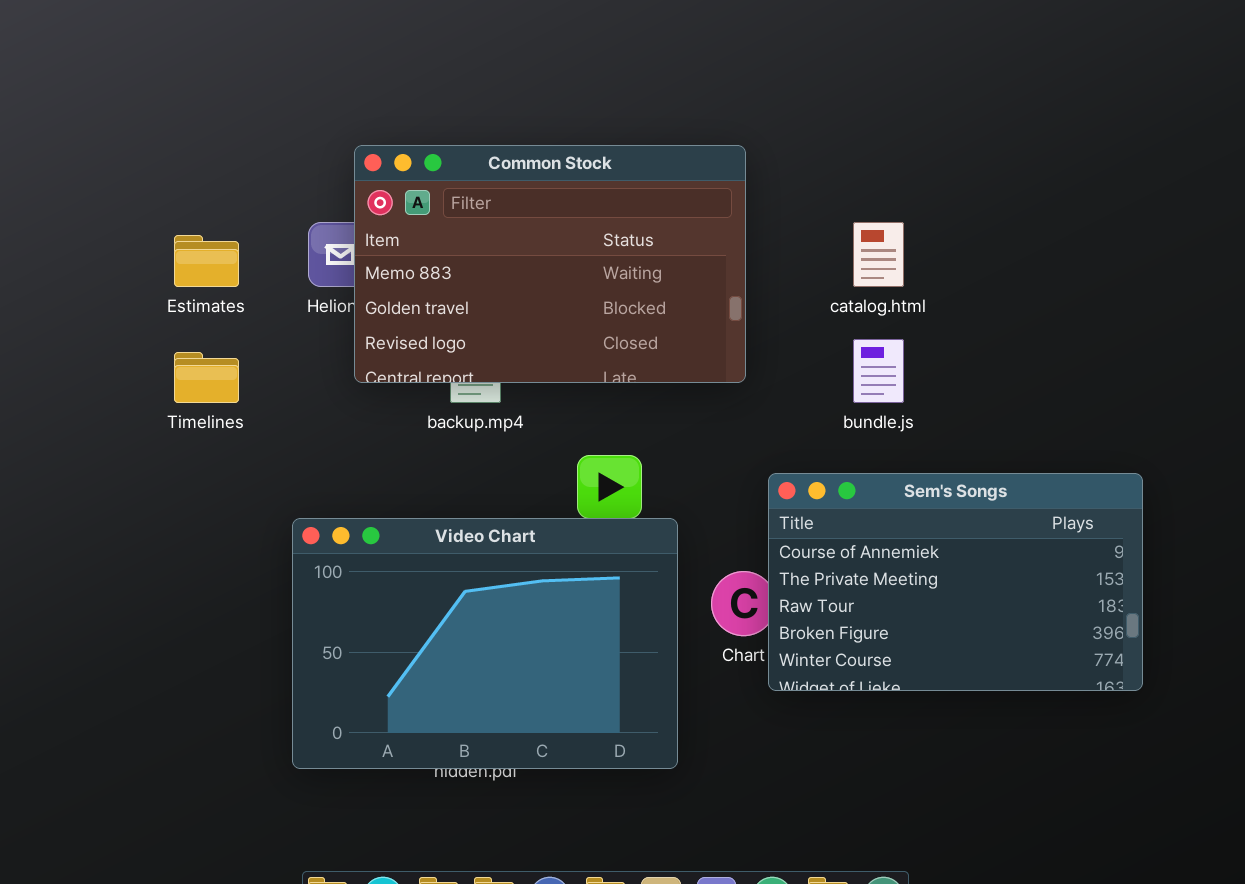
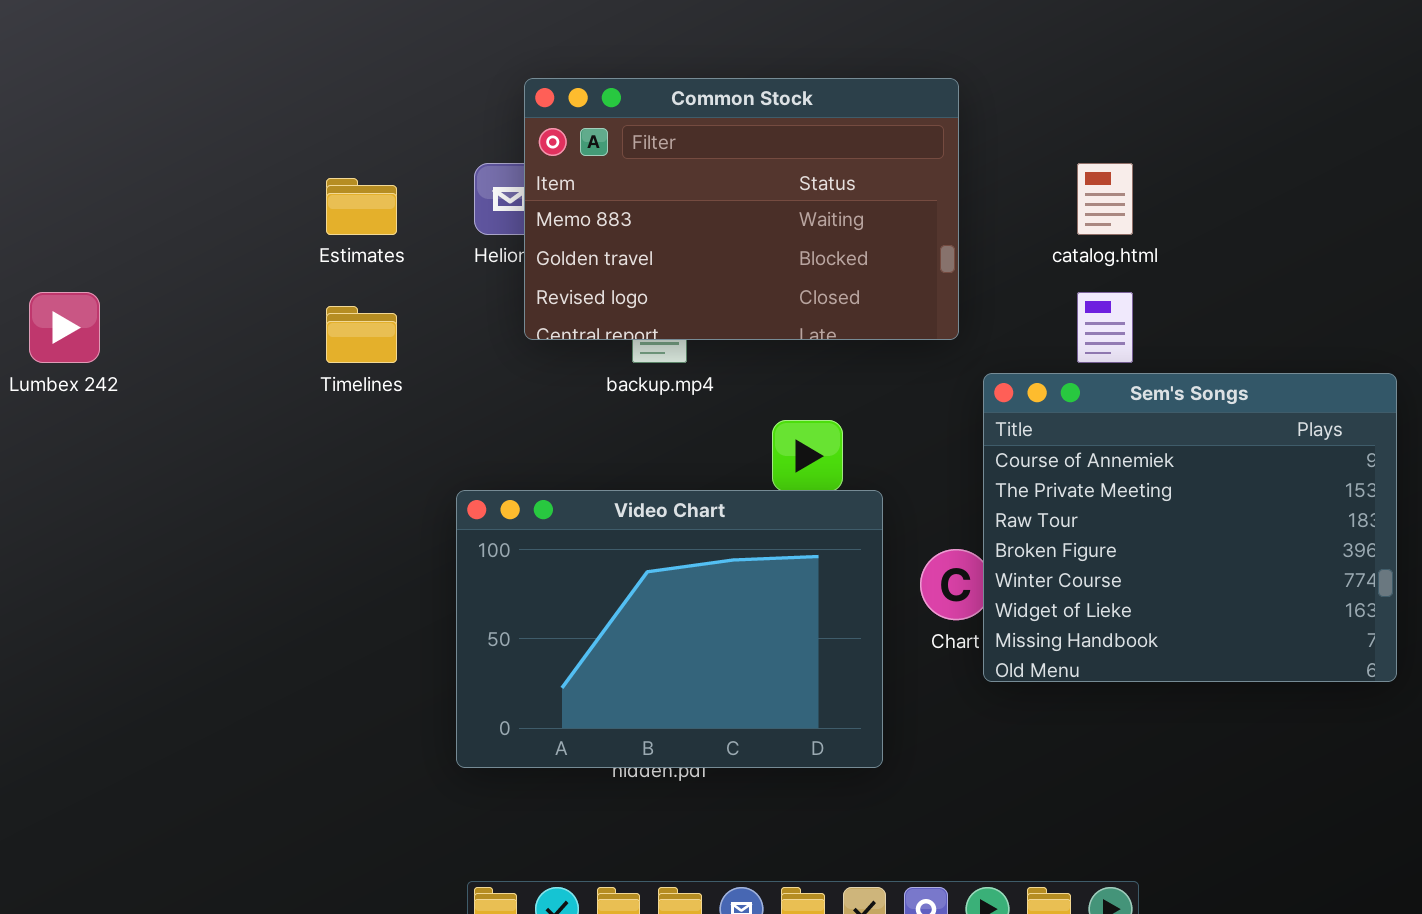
Sem's Songs: [768,473,1143,691] -> [983,373,1397,682], resized

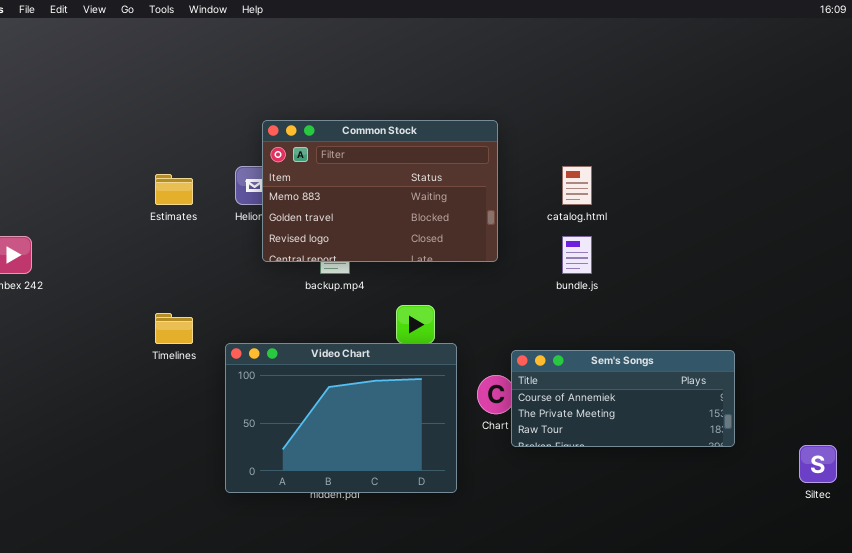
Timelines: [326,306,397,363] -> [155,313,193,344], moved
Sem's Songs: [983,373,1397,682] -> [511,350,735,447], resized

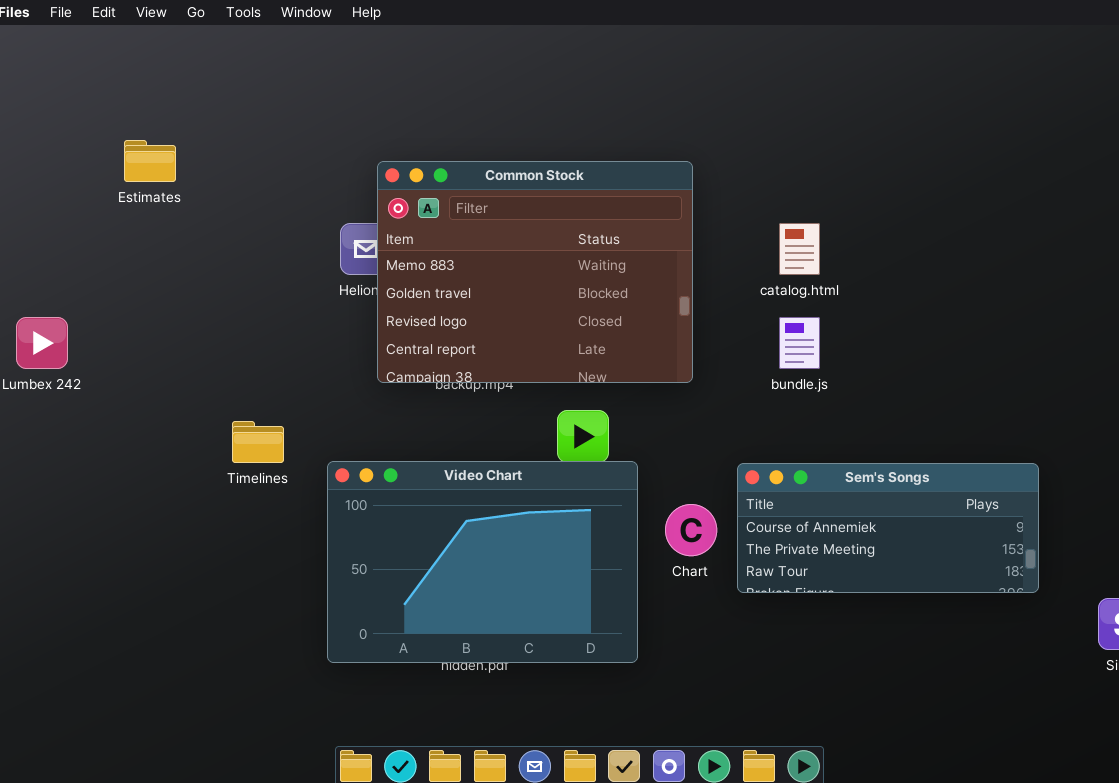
Common Stock: [262,120,498,262] -> [377,161,693,383], resized
Estimates: [155,174,193,205] -> [124,140,176,182], moved
Sem's Songs: [511,350,735,447] -> [737,463,1039,593], moved

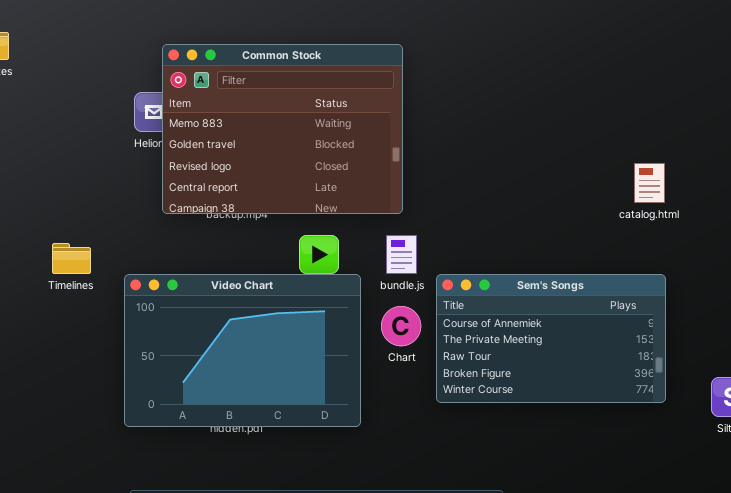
catalog.html: [779,223,820,275] -> [634,163,665,203], moved
bundle.js: [779,317,820,369] -> [386,235,417,274], moved
Sem's Songs: [737,463,1039,593] -> [436,274,666,403], resized

